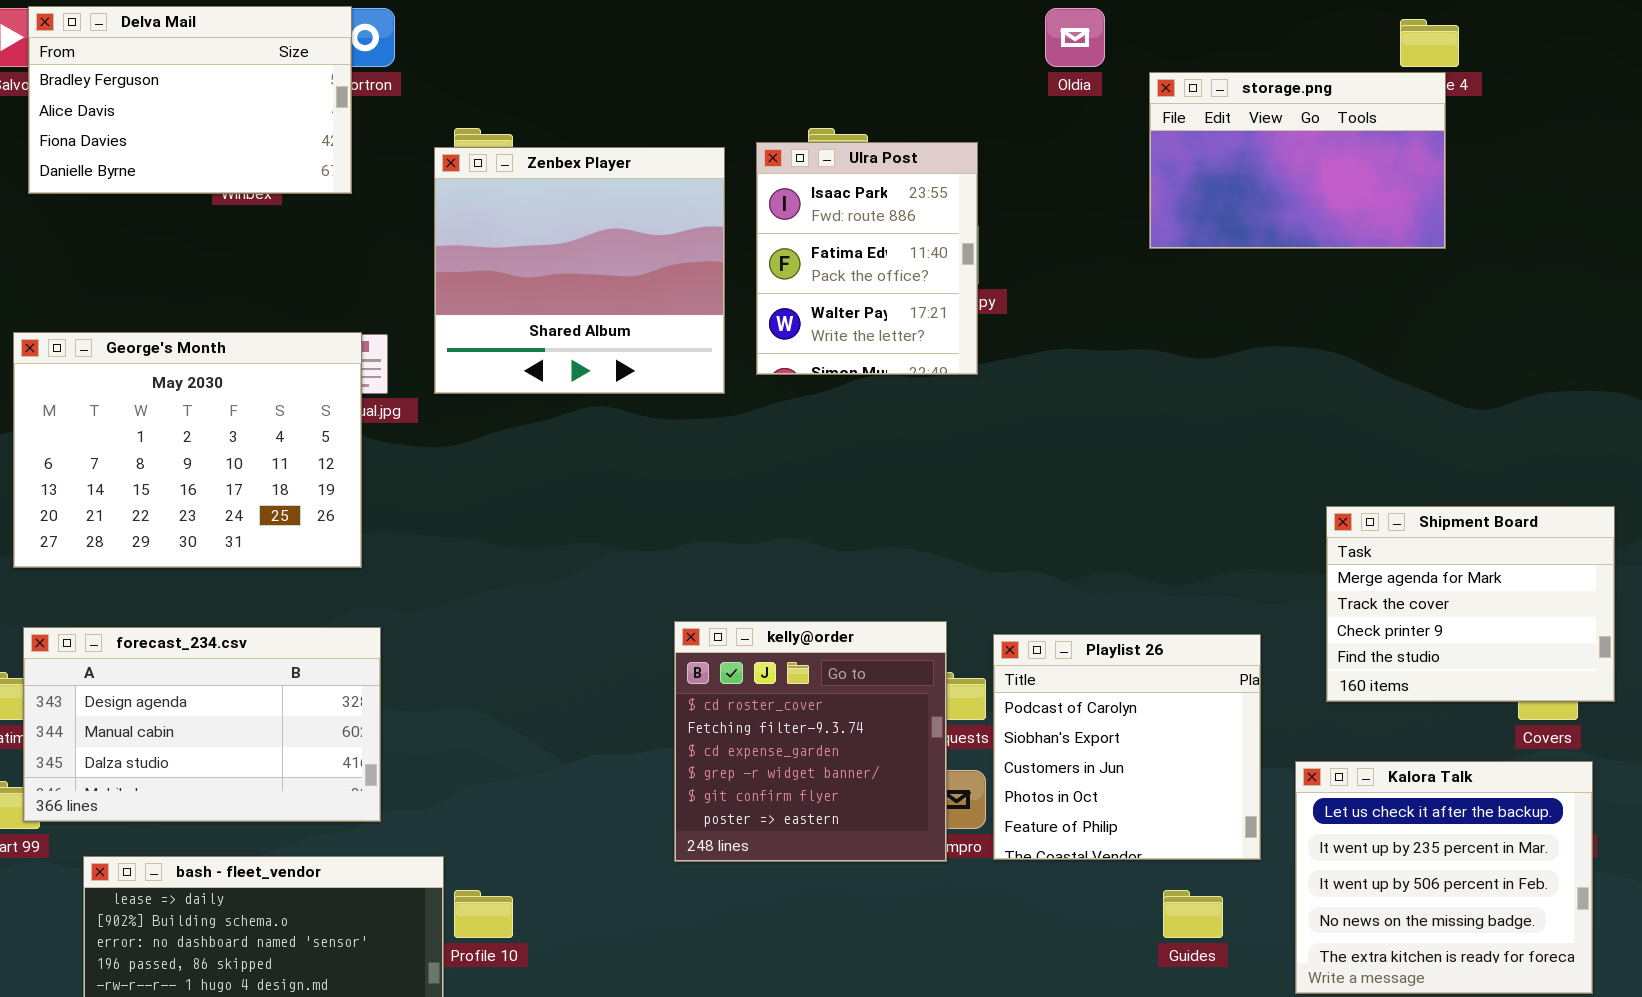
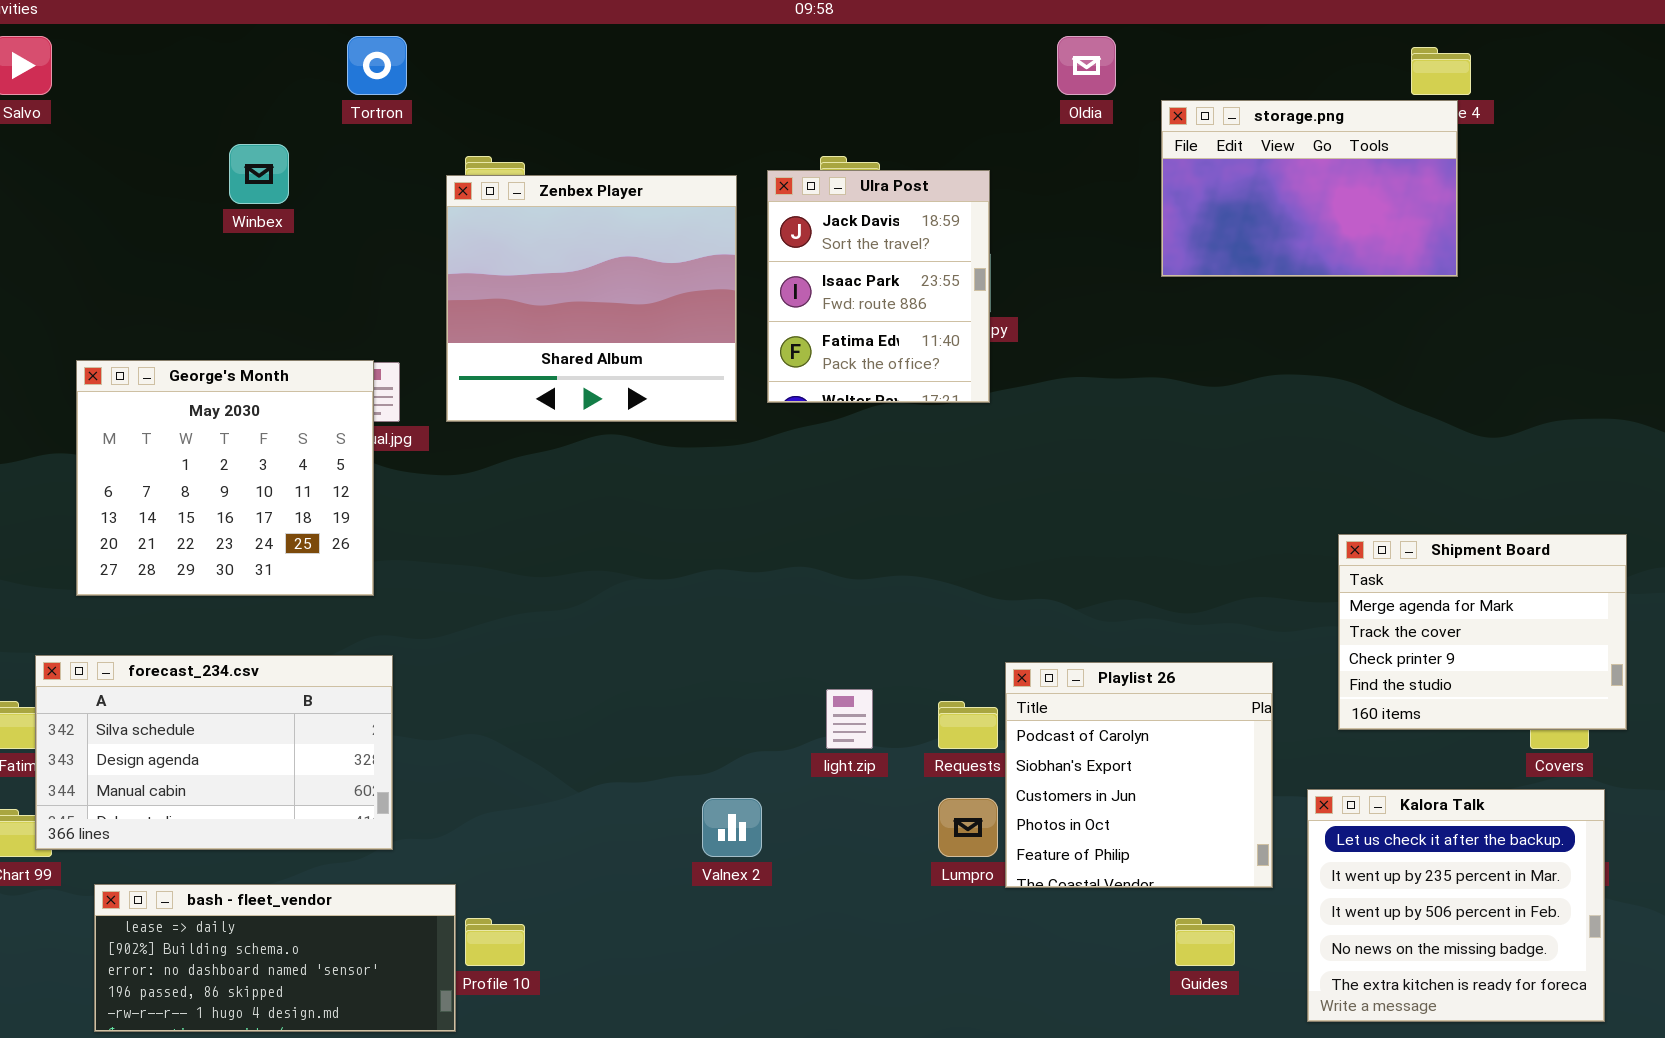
Delva Mail: [28,6,352,194] -> none, closed
Ulra Post: [756,142,978,375] -> [767,170,990,403], scrolled up 1 row
George's Month: [13,332,362,568] -> [76,360,374,596], resized
kelly@order: [674,621,947,862] -> none, closed
forecast_234.csv: [23,627,381,822] -> [35,655,393,850], scrolled up 1 row

